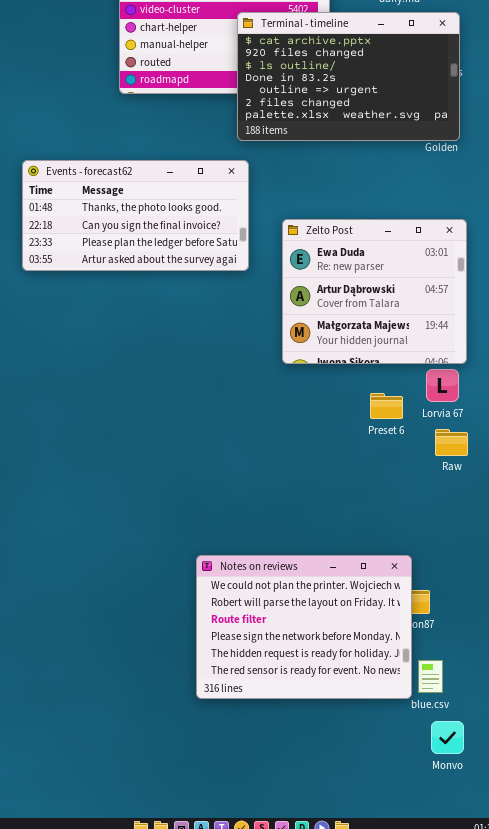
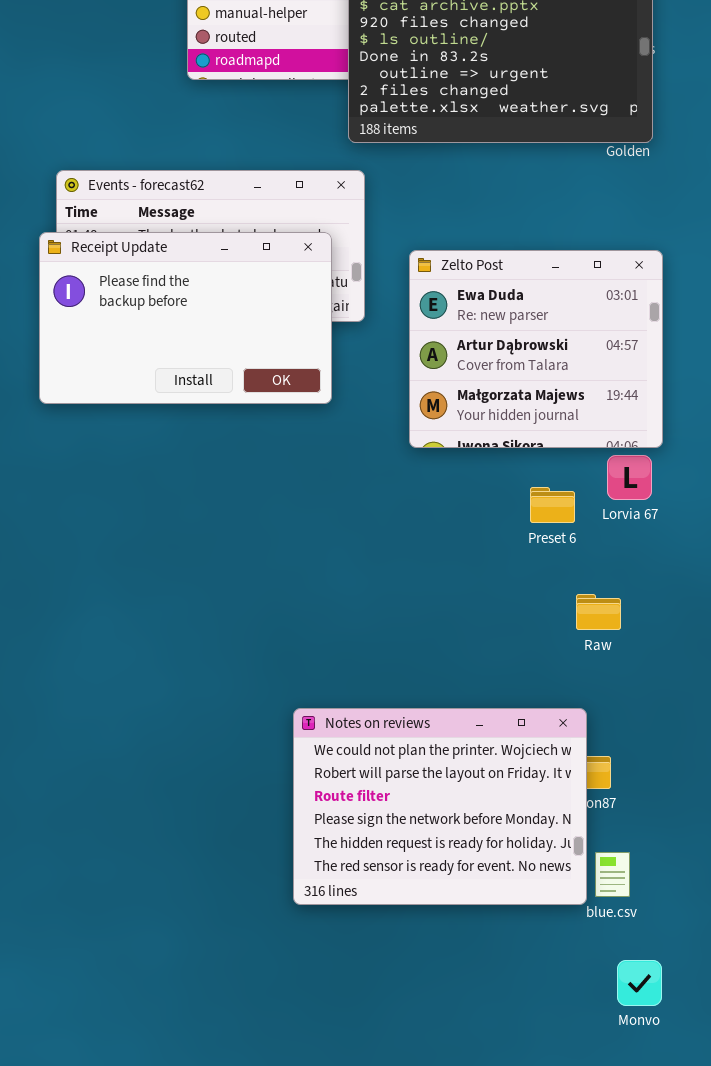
Receipt Update: none -> [39,232,332,404], opened
Raw: [435,429,468,456] -> [576,594,621,630], moved
Monvo: [431,721,464,754] -> [617,960,662,1006], moved

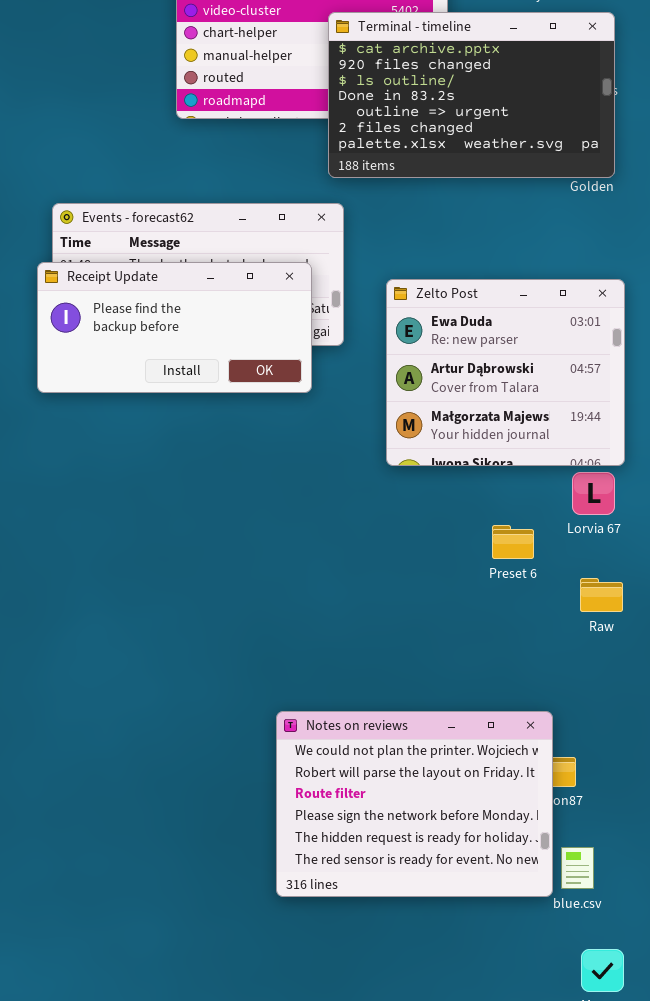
Receipt Update: [39,232,332,404] -> [37,262,312,393], resized
Preset 6: [530,487,575,523] -> [492,525,534,559], moved
Raw: [576,594,621,630] -> [580,578,623,612], moved

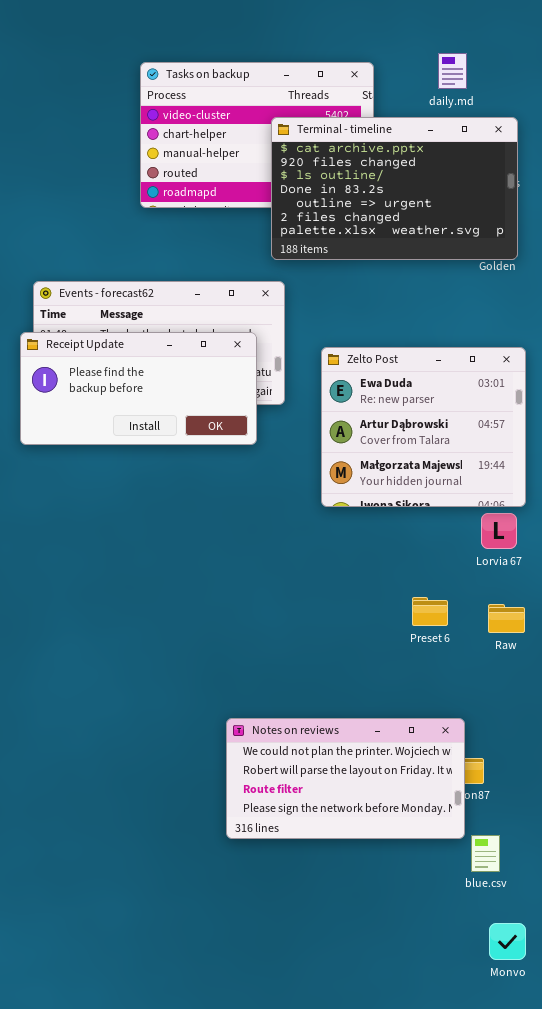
Preset 6: [492,525,534,559] -> [412,597,448,626], moved
Notes on reviews: [276,711,553,897] -> [226,718,465,839], resized

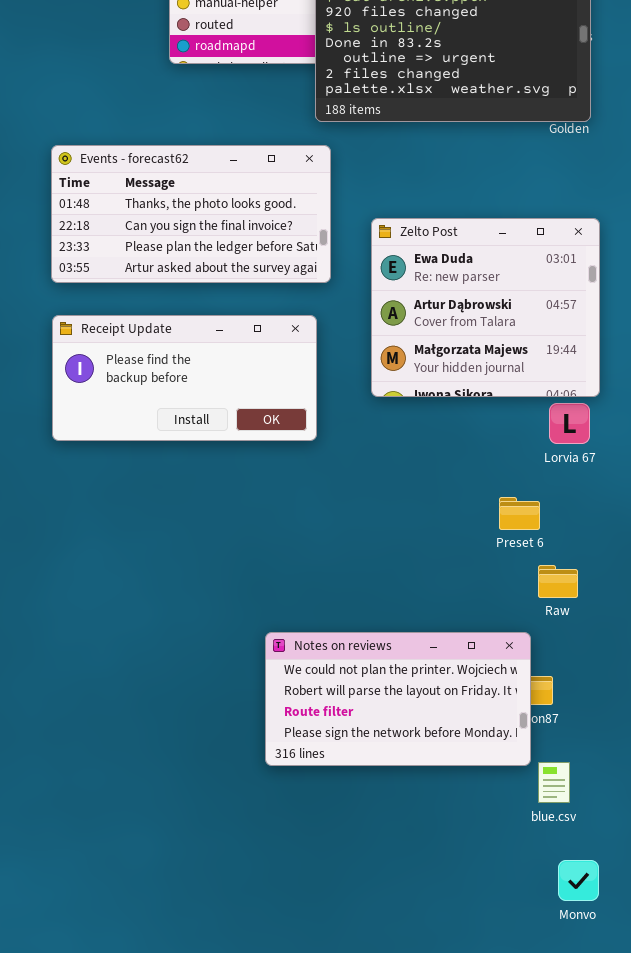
Receipt Update: [20,332,257,445] -> [52,315,317,441], moved
Preset 6: [412,597,448,626] -> [499,497,540,530], moved
Raw: [488,604,525,633] -> [538,565,578,598], moved

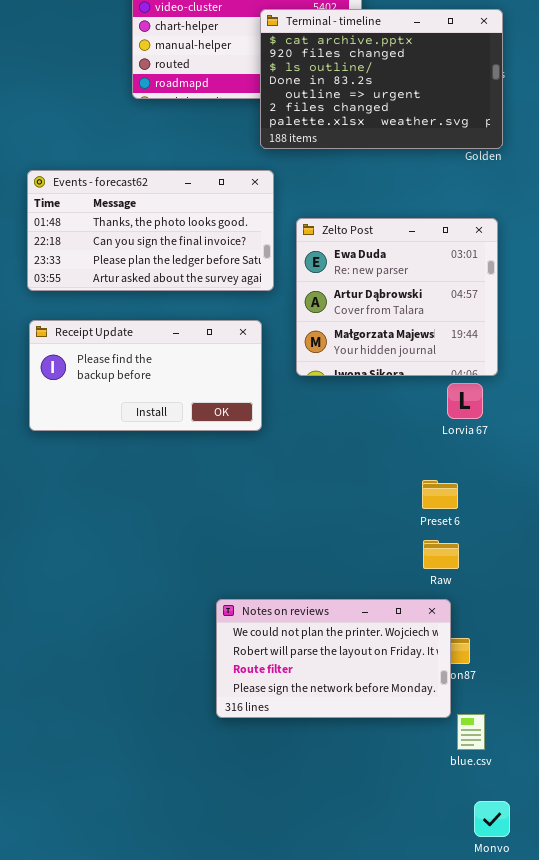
Zelto Post: [371,218,600,397] -> [296,218,498,376], moved
Lorvia 67: [549,403,590,444] -> [447,383,483,419], moved
Raw: [538,565,578,598] -> [423,540,459,569], moved

